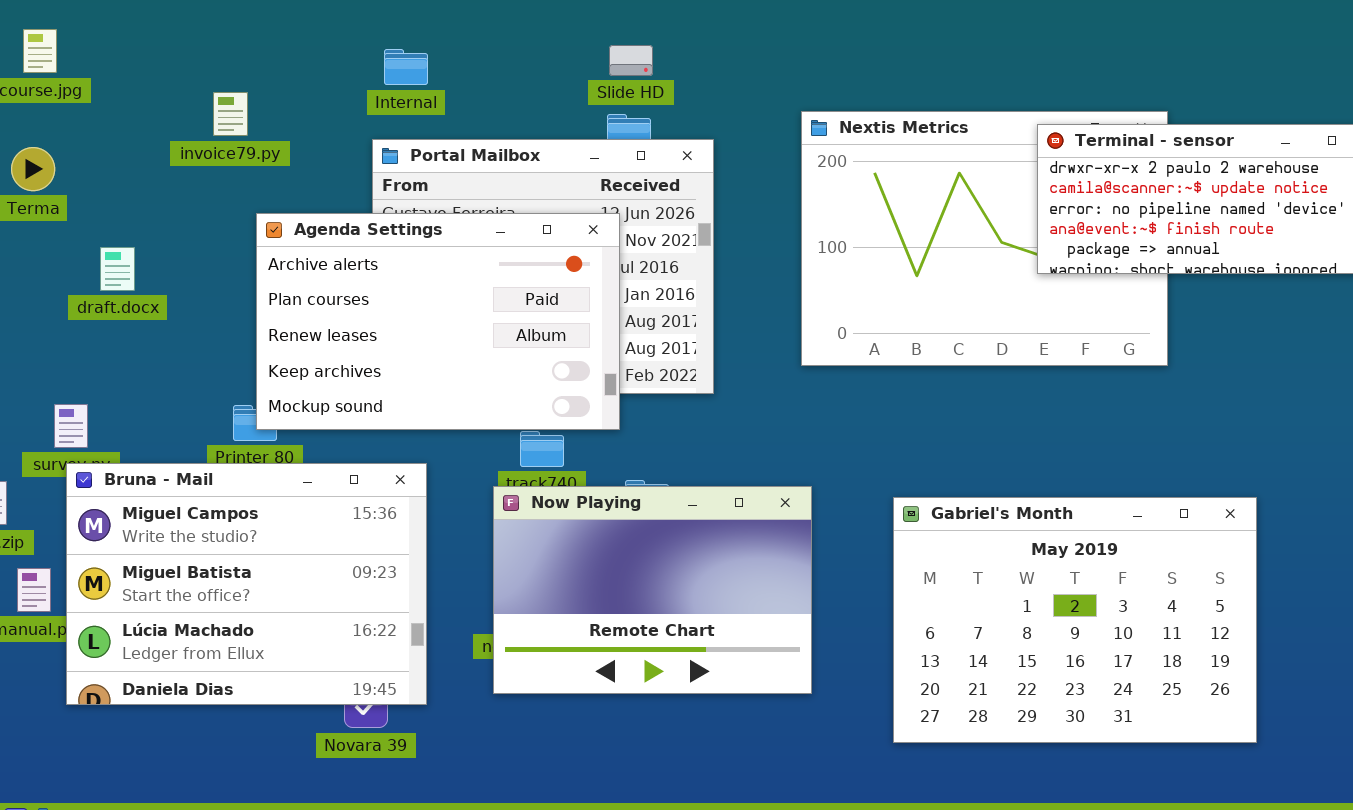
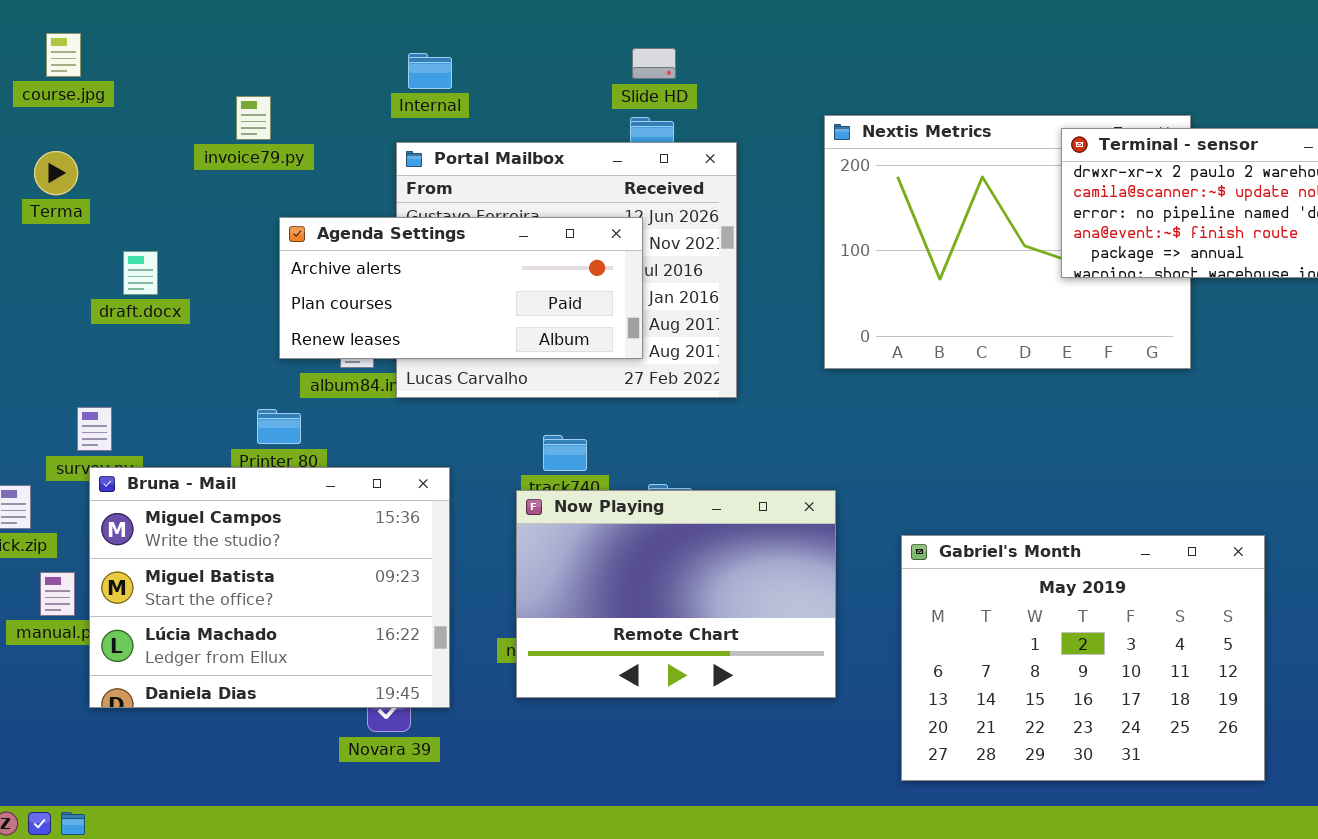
Agenda Settings: [256,213,620,430] -> [279,217,643,359], resized
Gabriel's Month: [893,497,1257,743] -> [901,535,1265,781], moved

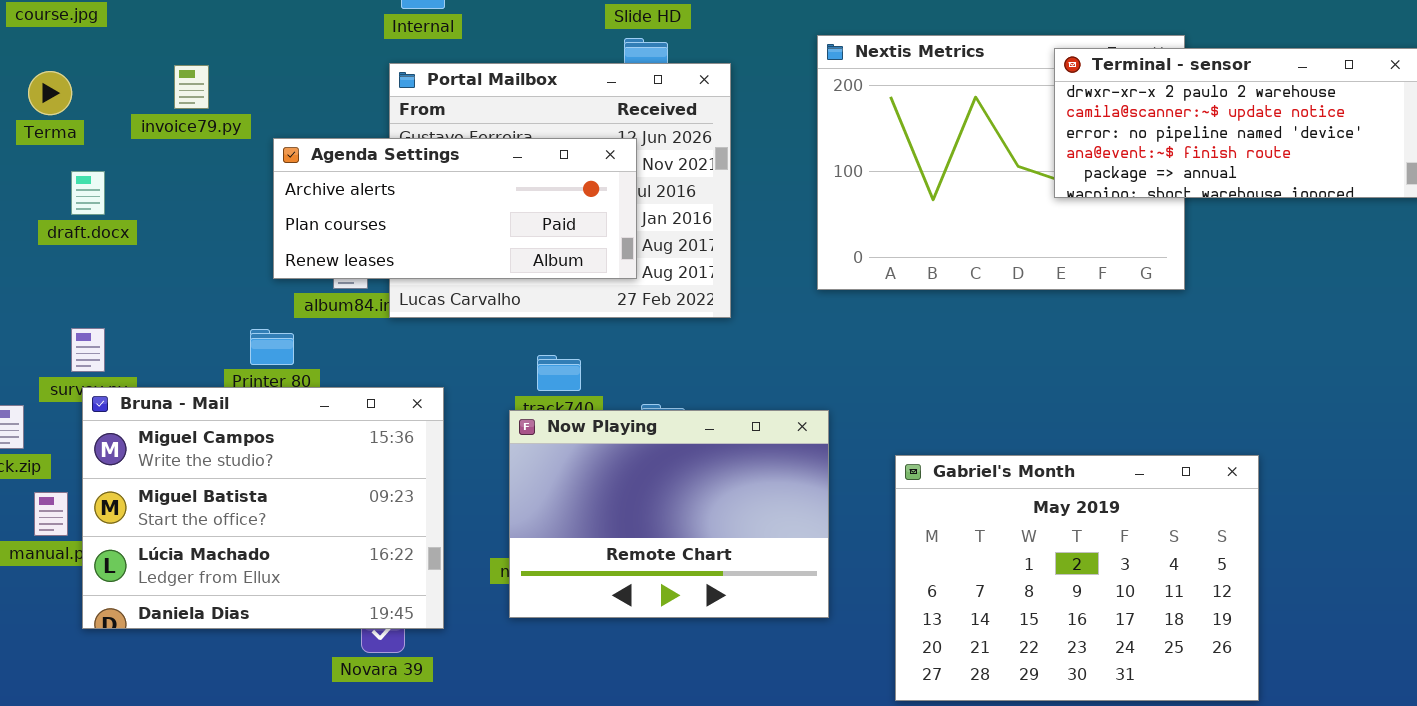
invoice79.py: [236,96,271,140] -> [174,65,209,109], moved
draft.docx: [123,251,158,295] -> [71,171,105,215], moved

